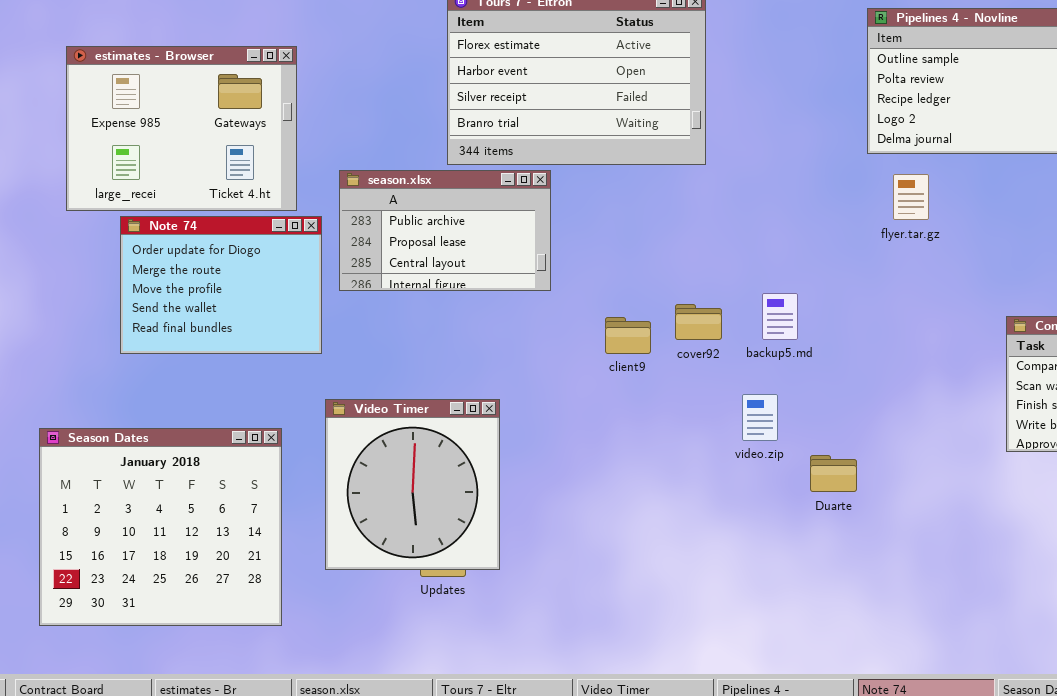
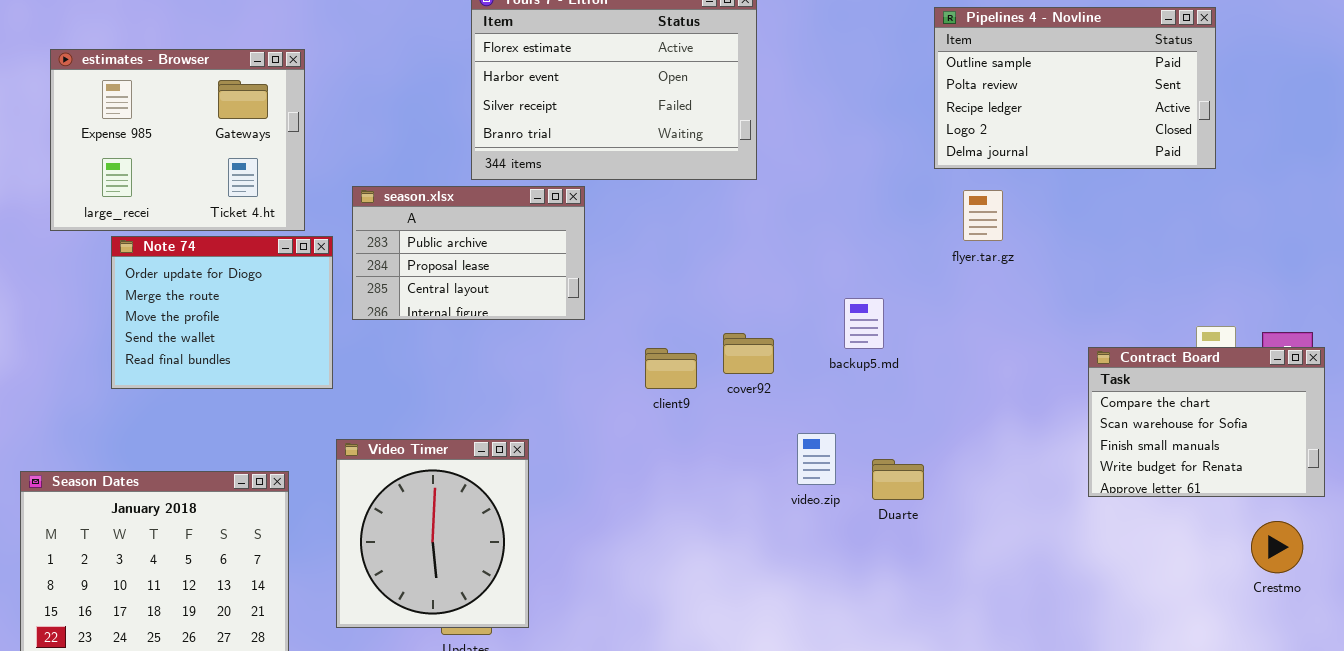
backup5.md: [762,293,798,340] -> [844,298,884,349], moved
Duarte: [810,455,857,492] -> [872,459,924,500], moved

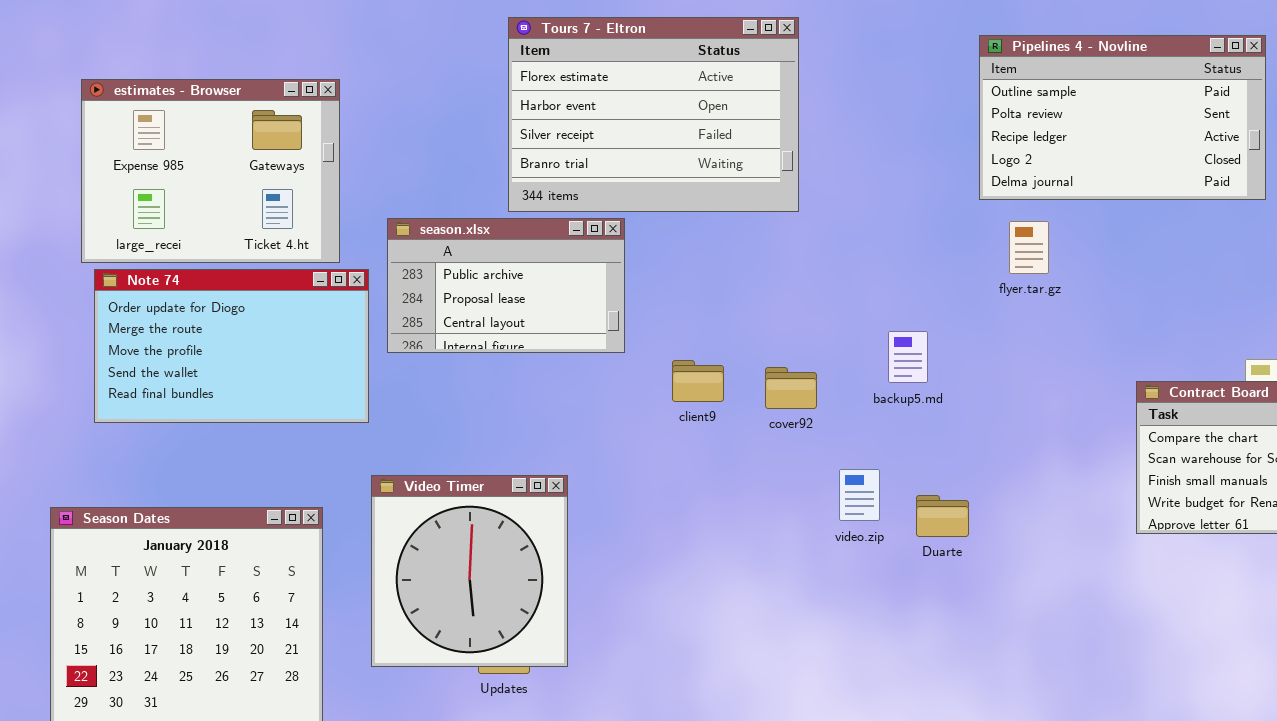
Note 74: [111,236,333,389] -> [94,269,369,423], resized
client9: [645,348,697,389] -> [672,360,724,402], moved

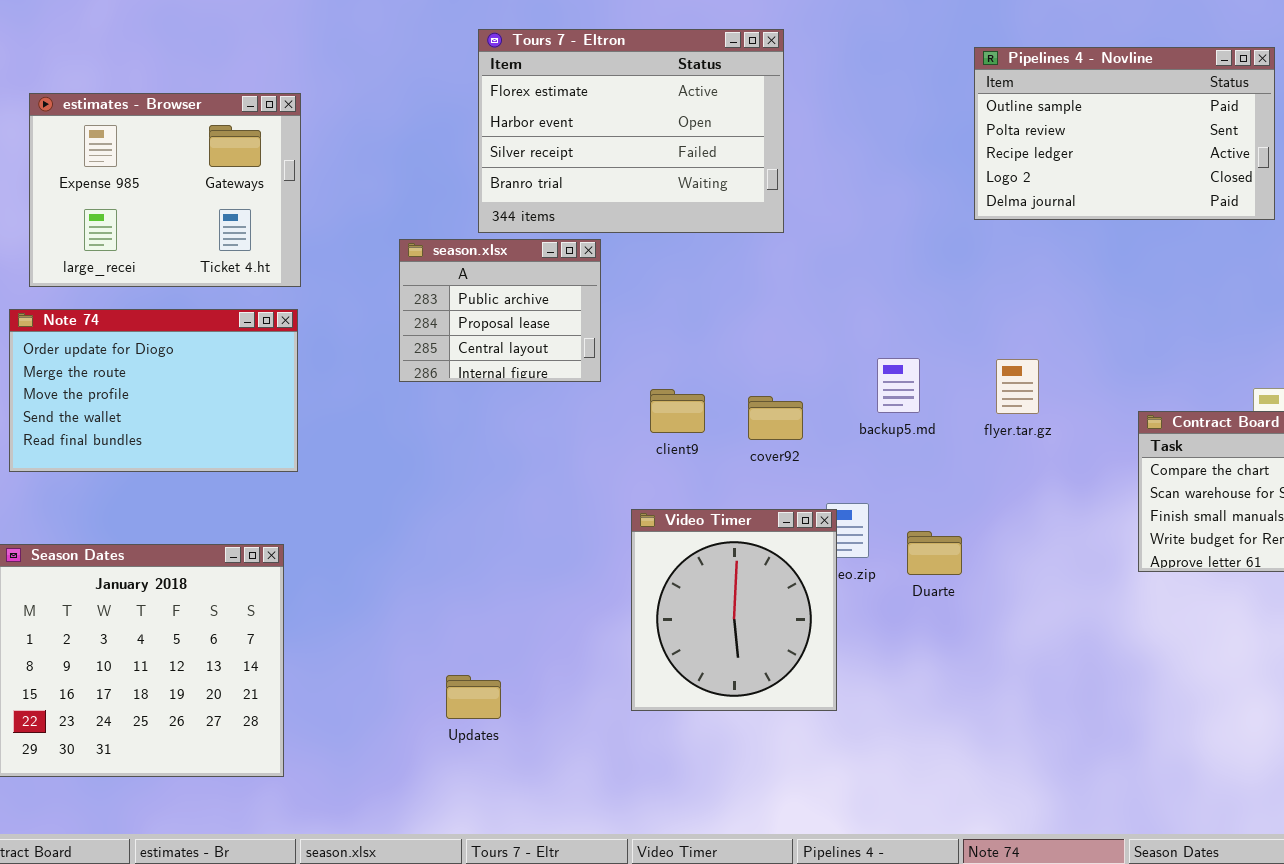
season.xlsx: [387,218,625,353] -> [399,239,601,382], resized
flyer.tar.gz: [1009,221,1049,274] -> [996,359,1039,414], moved
Note 74: [94,269,369,423] -> [9,309,298,472], moved
Video Timer: [371,475,568,667] -> [631,509,837,711], moved

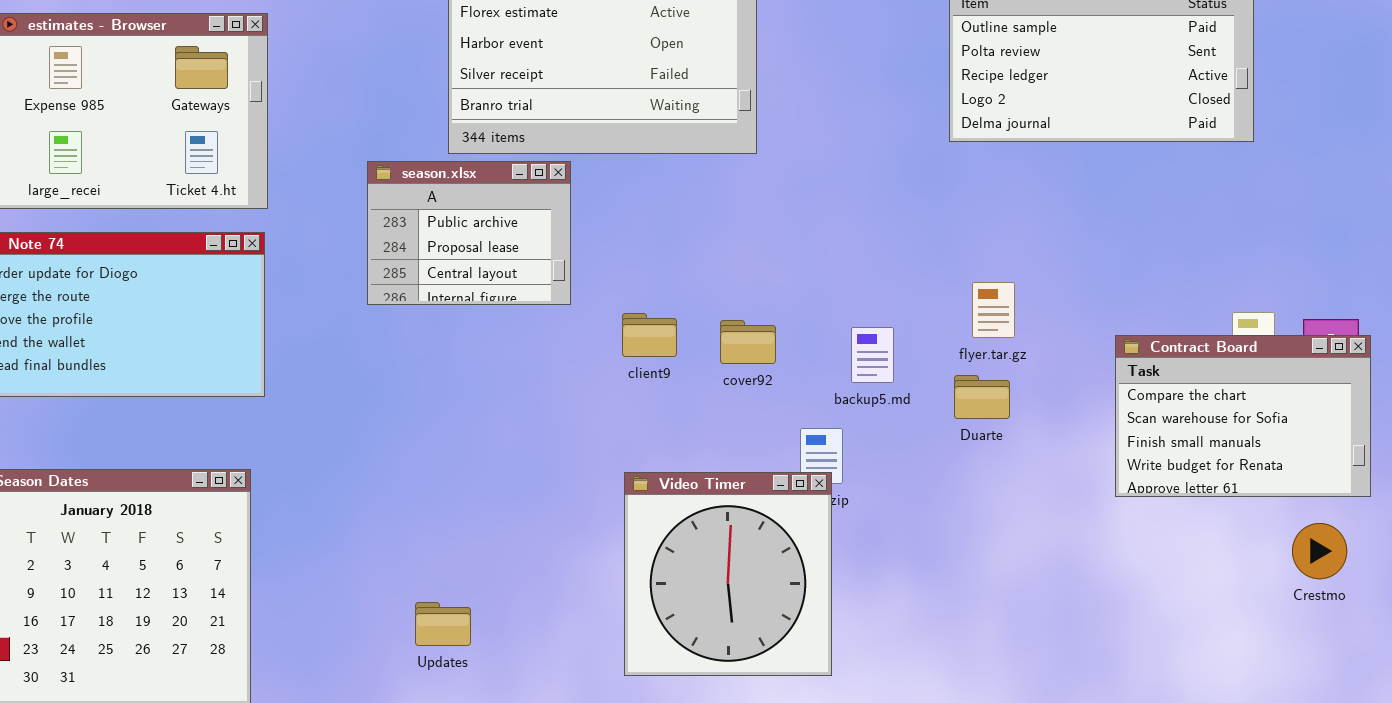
backup5.md: [877,358,920,413] -> [851,327,894,383], moved
Video Timer: [631,509,837,711] -> [624,472,832,676], moved
Duarte: [907,531,962,575] -> [954,375,1010,419], moved

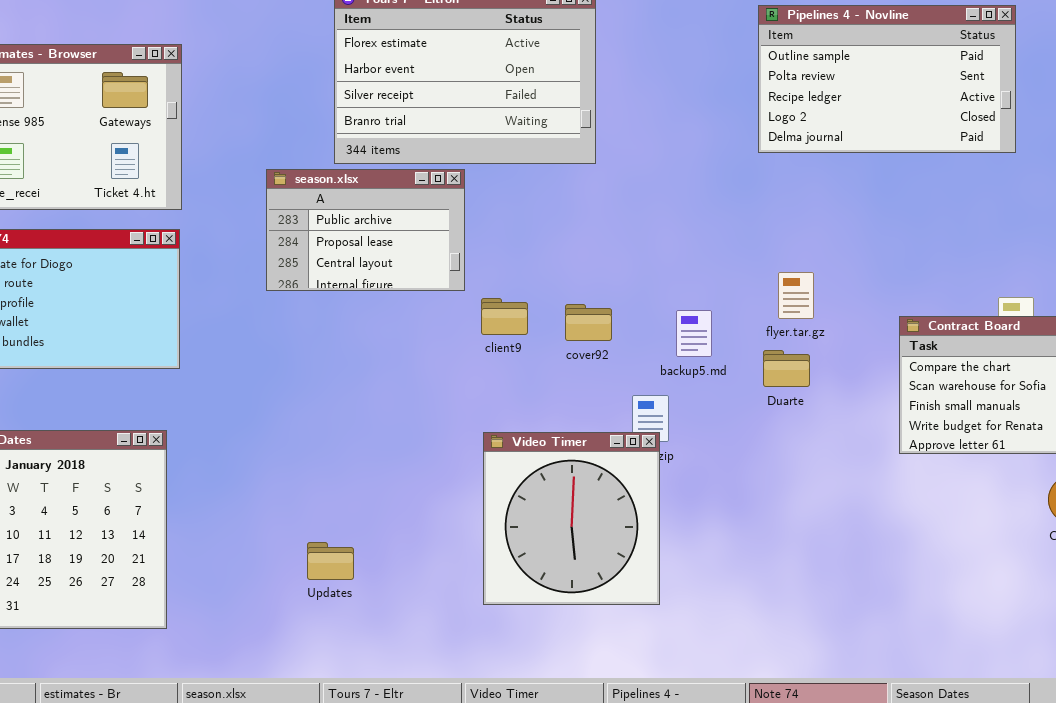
season.xlsx: [367,161,571,305] -> [266,169,465,291], resized

